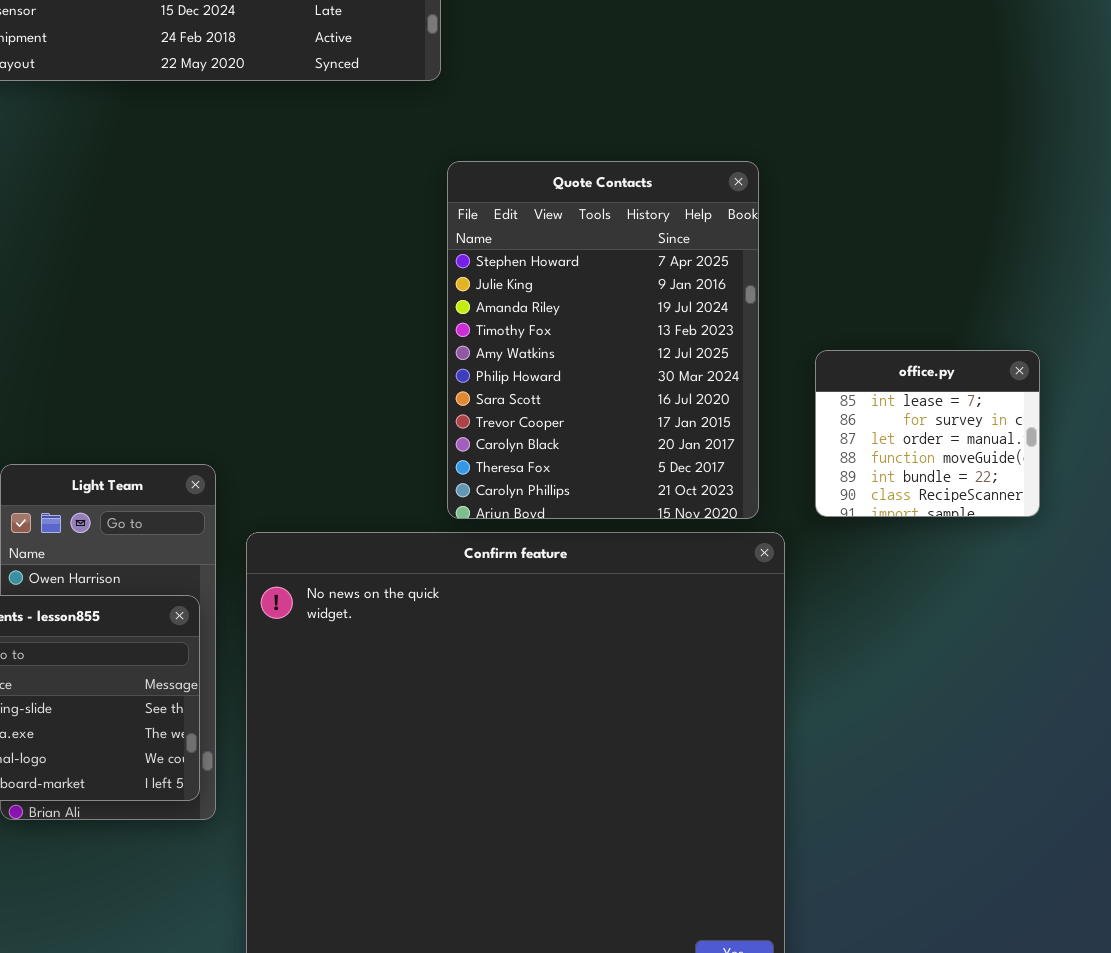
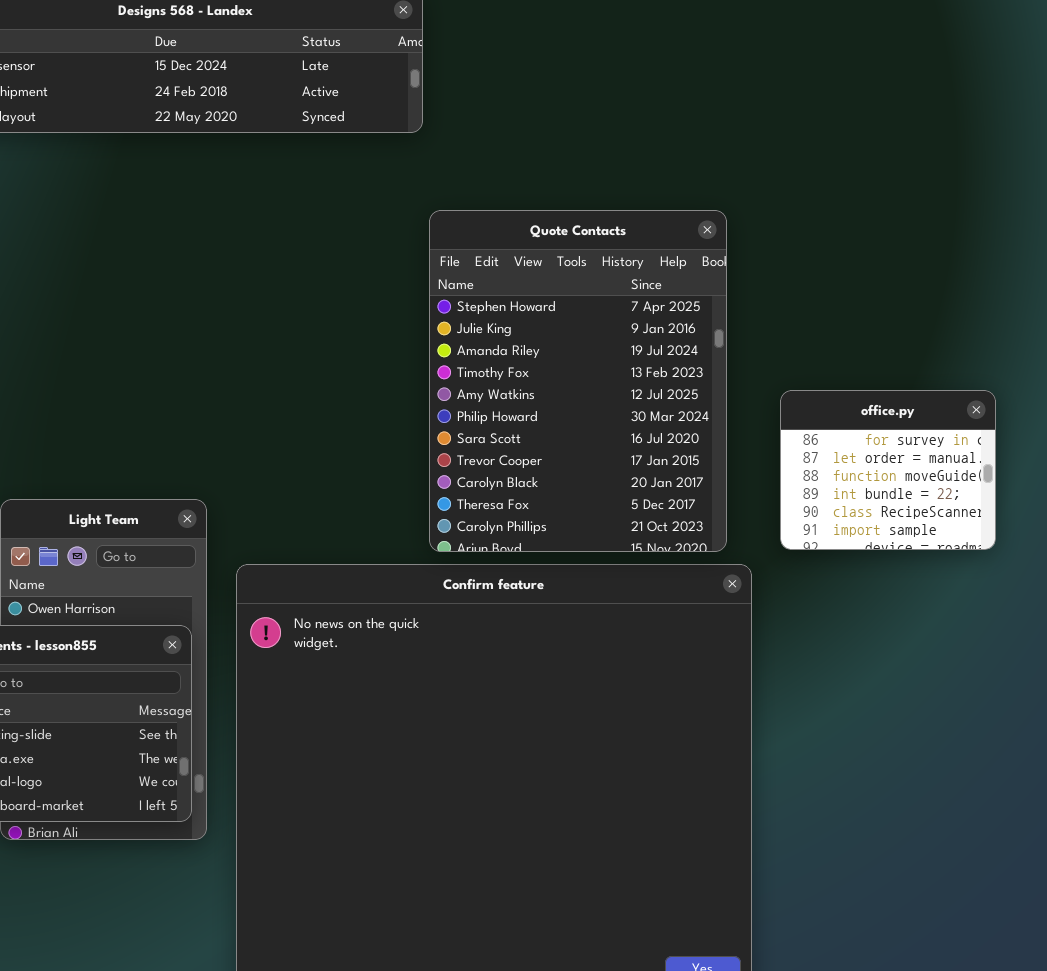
office.py: [815,350,1040,517] -> [780,390,996,550], scrolled down 1 row

